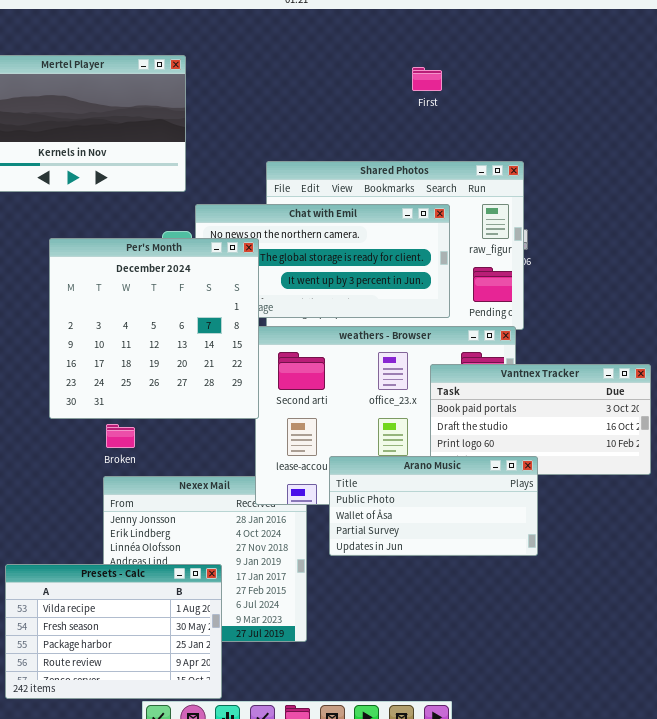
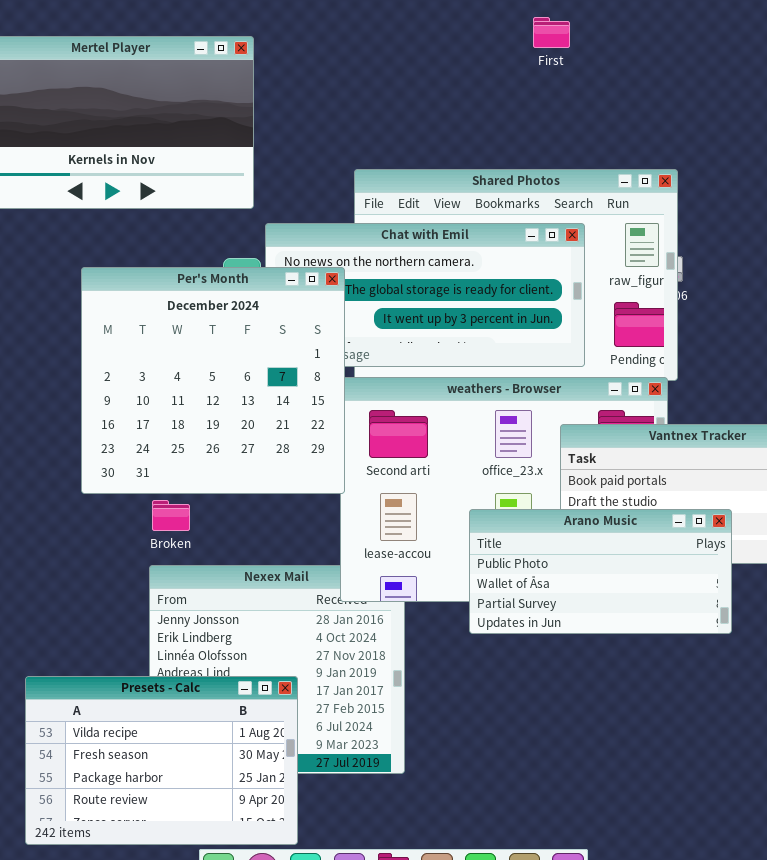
First: [412,67,442,91] -> [533,17,570,48], moved
Arano Music: [329,456,538,556] -> [469,509,732,634], moved

